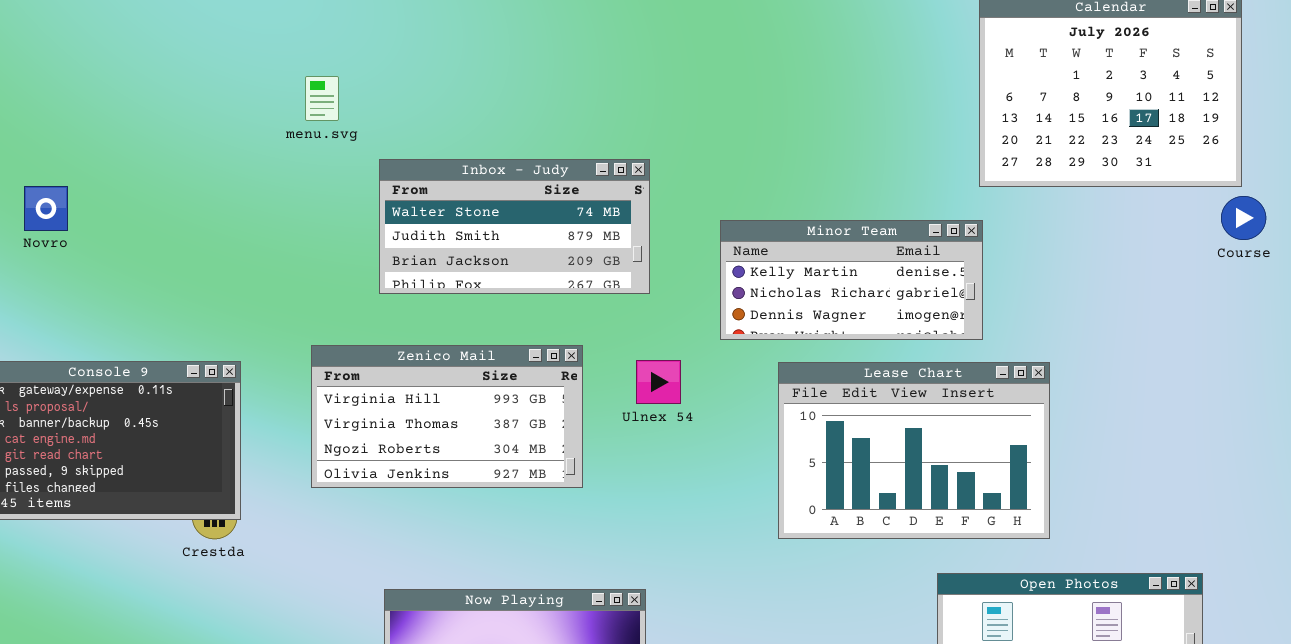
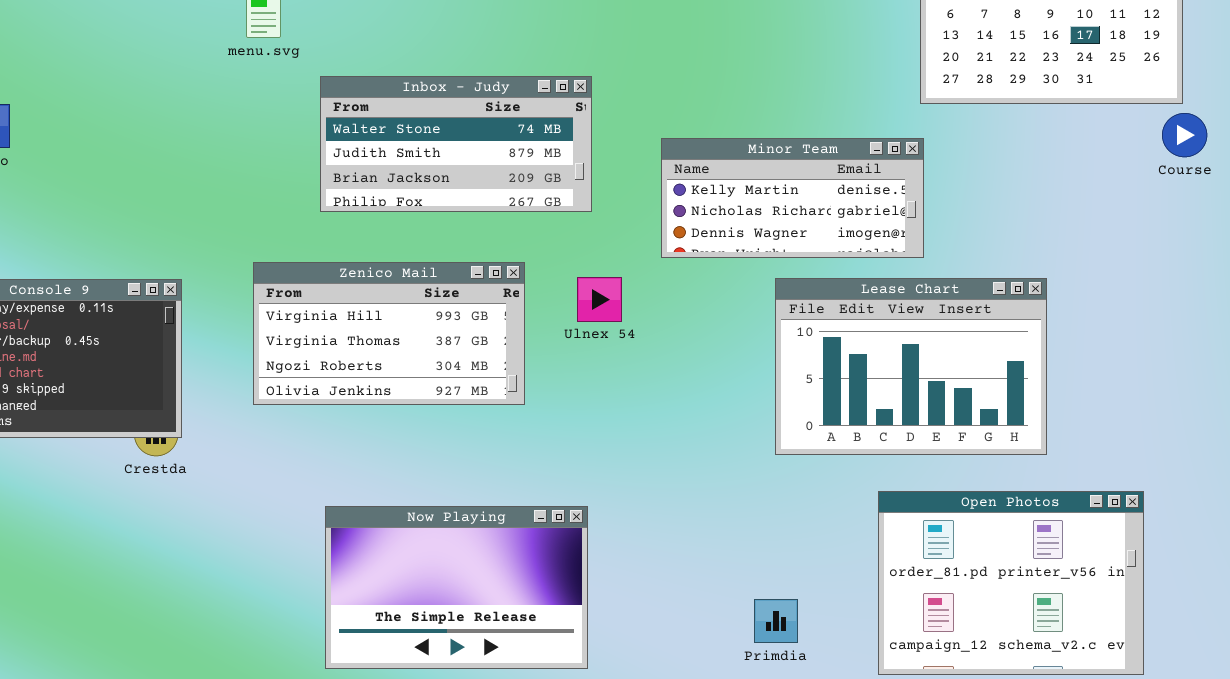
Lease Chart: [778,362,1050,539] -> [775,278,1047,455], moved

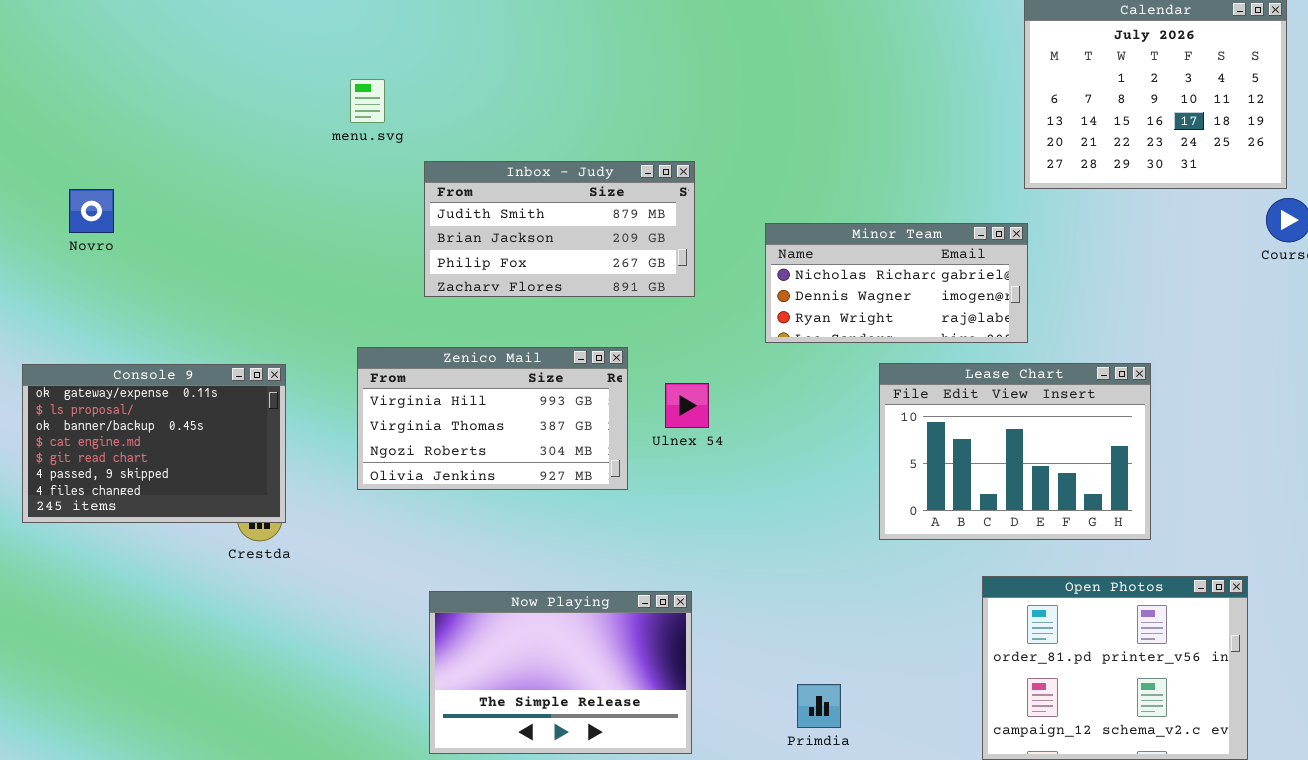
Inbox - Judy: [320,76,592,212] -> [424,161,695,297], scrolled down 1 row
Minor Team: [661,138,924,258] -> [765,223,1028,343], scrolled down 1 row
Ulnex 54: [577,277,622,322] -> [665,383,709,428], moved
Primdia: [754,599,798,643] -> [797,684,841,728], moved

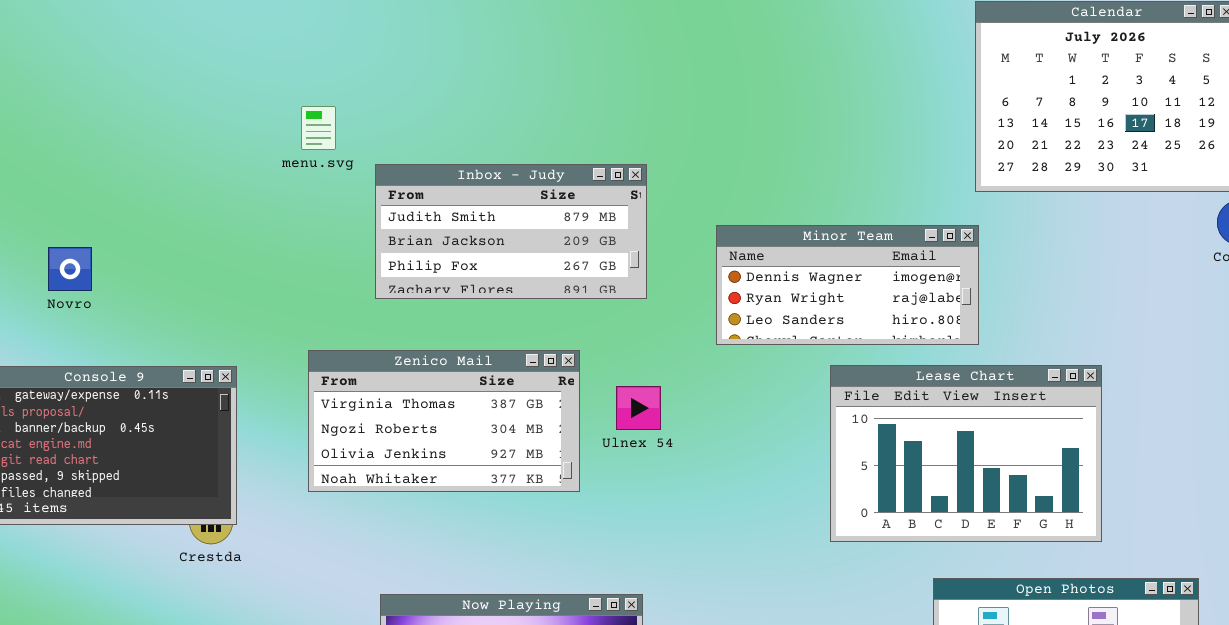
menu.svg: [350,79,385,123] -> [301,106,336,150], moved
Novro: [69,189,114,233] -> [48,247,92,291], moved
Minor Team: [765,223,1028,343] -> [716,225,979,345], scrolled down 1 row
Zenico Mail: [357,347,628,490] -> [308,350,580,492], scrolled down 1 row

